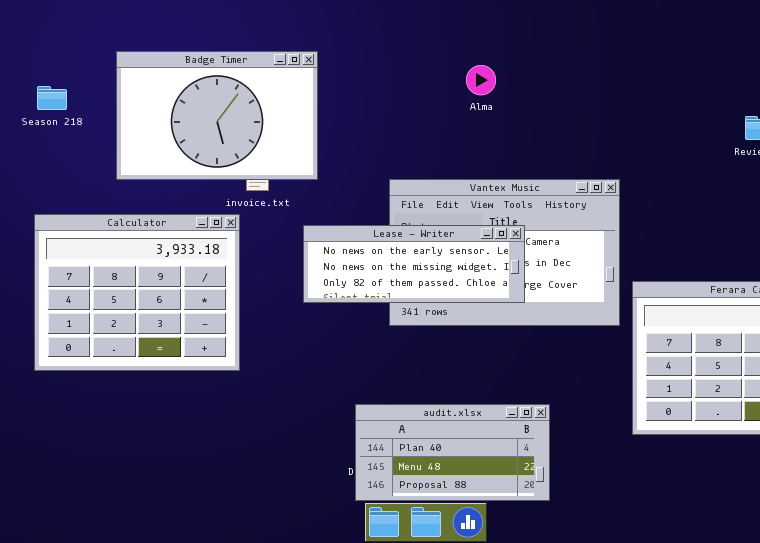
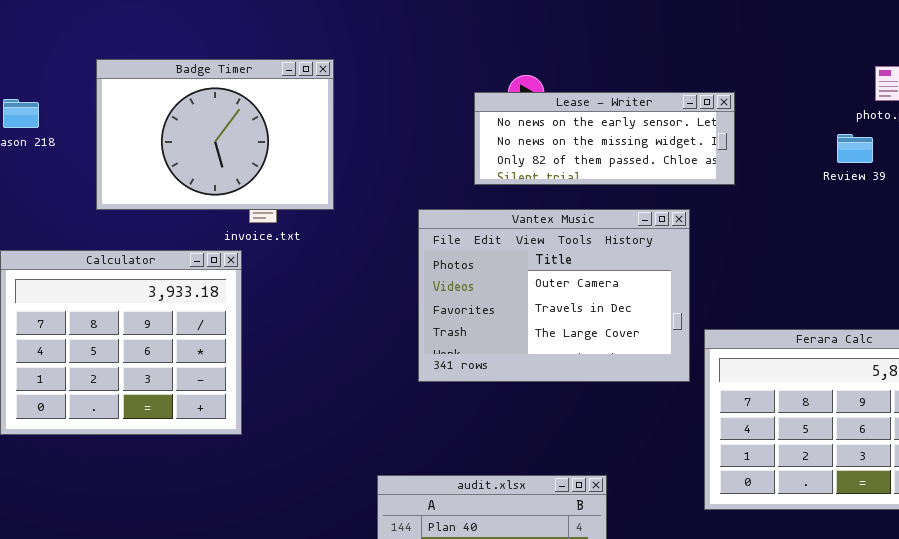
Lease - Writer: [303,225,525,303] -> [474,92,735,185], moved

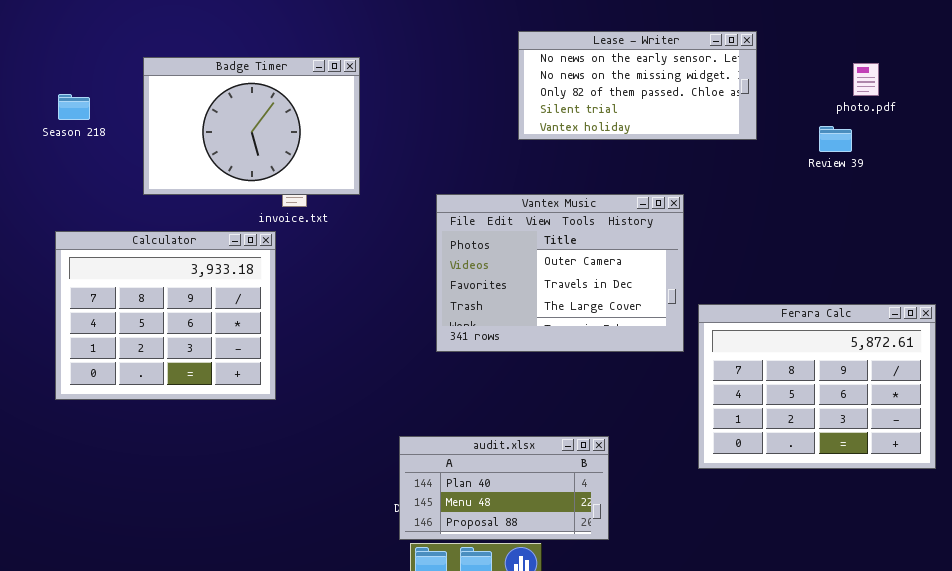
Lease - Writer: [474,92,735,185] -> [518,31,757,140], moved, resized

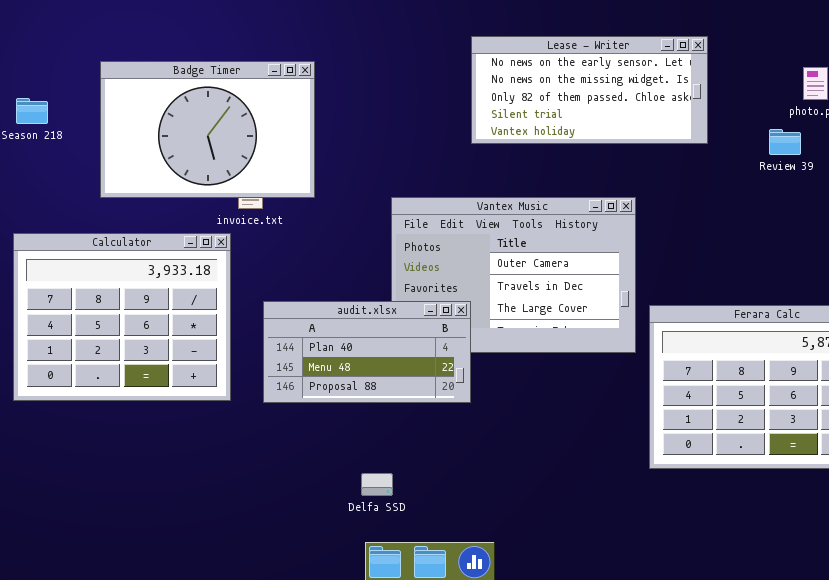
audit.xlsx: [399,436,609,540] -> [263,301,471,403], moved

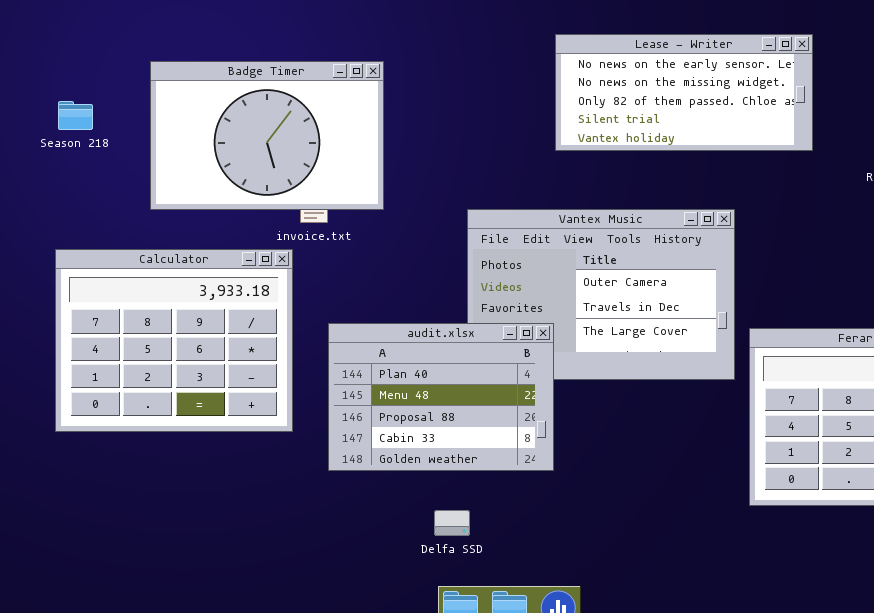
audit.xlsx: [263,301,471,403] -> [328,323,554,471], resized

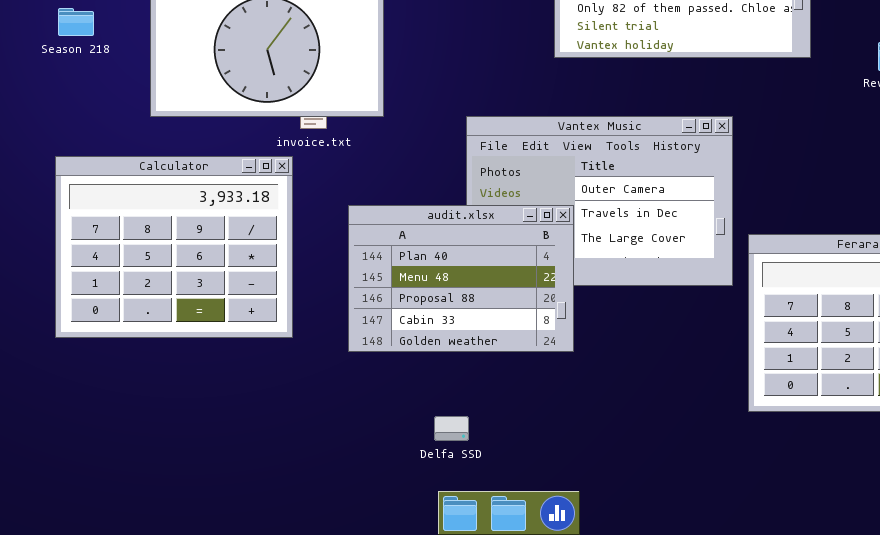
audit.xlsx: [328,323,554,471] -> [348,205,574,352], moved

